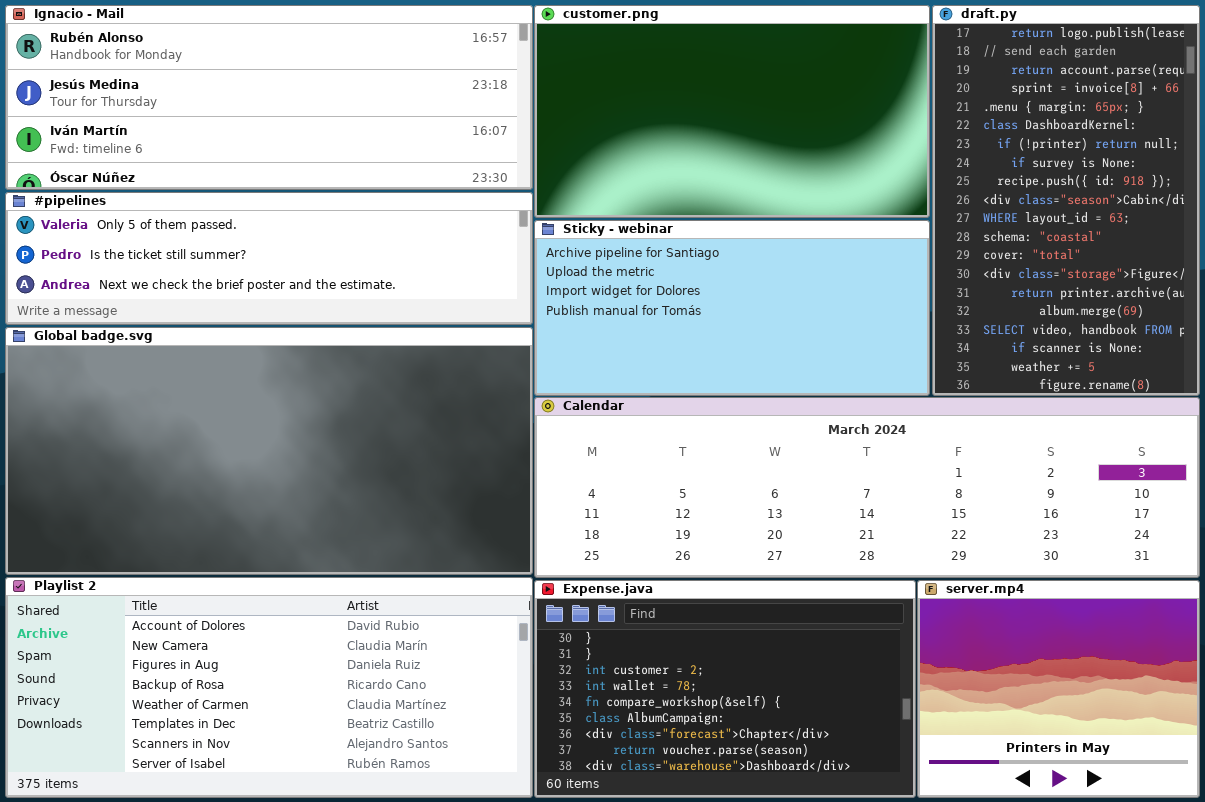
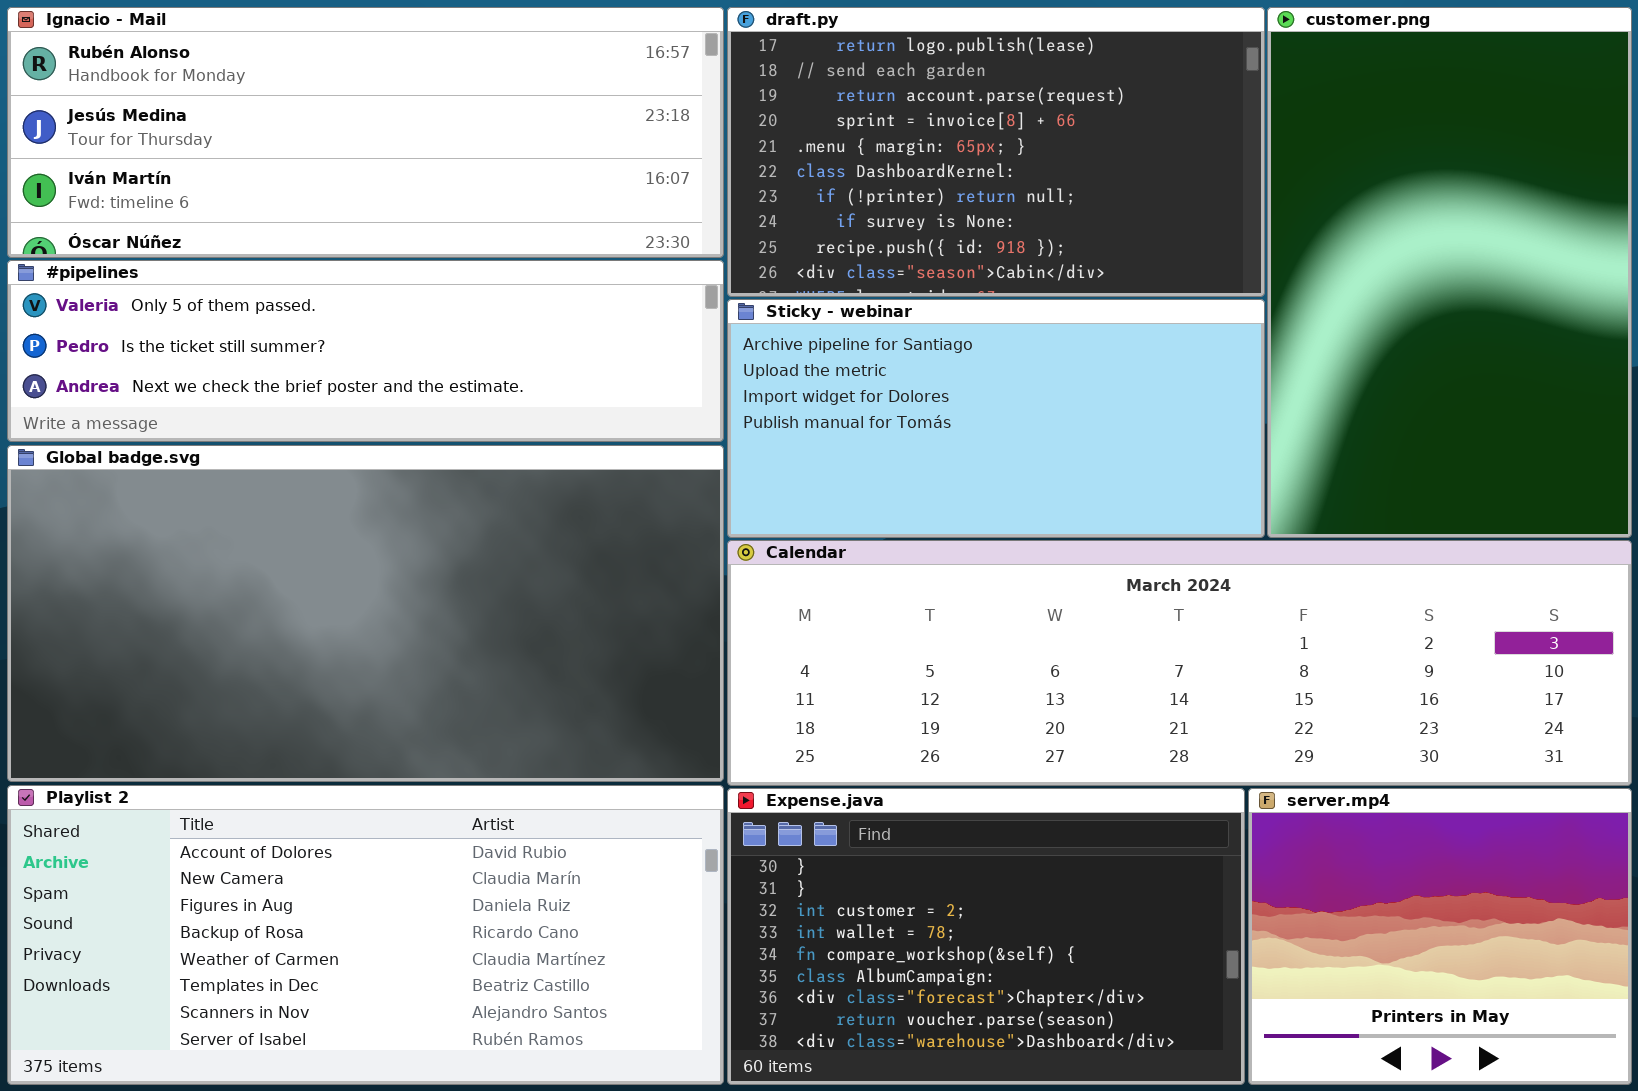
customer.png: [534,5,930,218] -> [1267,7,1632,538], moved, resized
draft.py: [932,5,1200,396] -> [727,7,1265,297], moved, resized

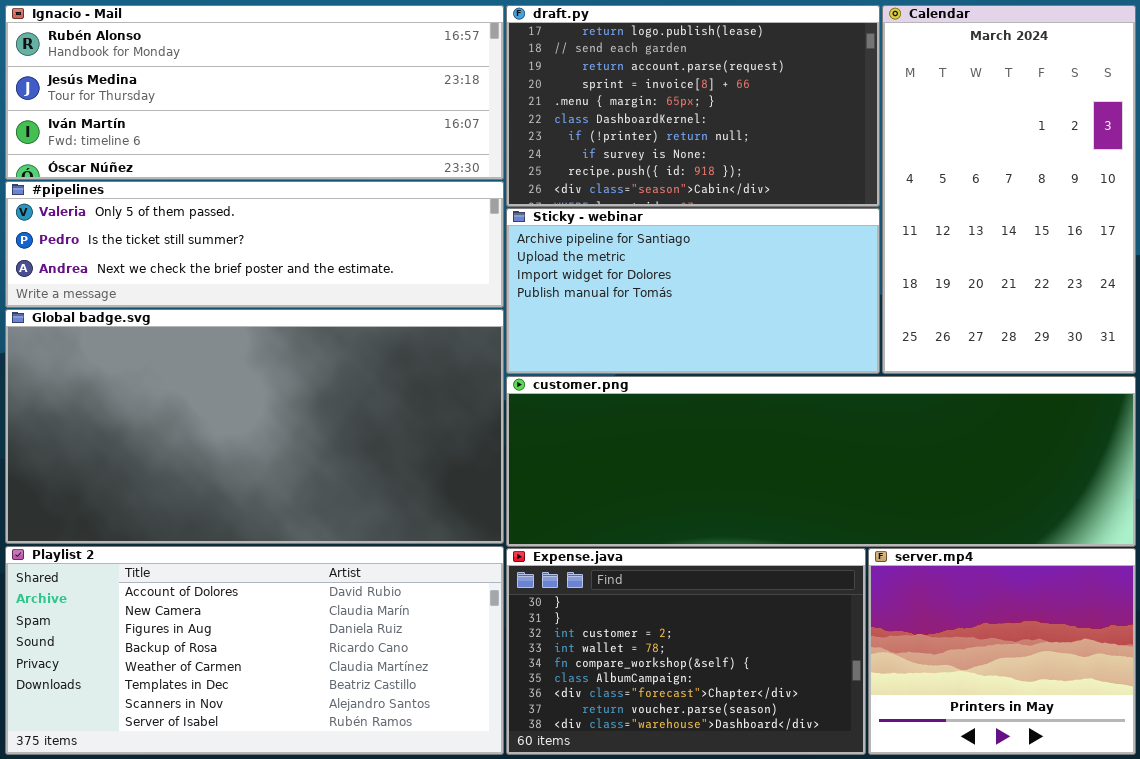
customer.png: [1267,7,1632,538] -> [506,376,1136,547], moved, resized
Calendar: [727,540,1632,786] -> [882,5,1136,374], moved, resized

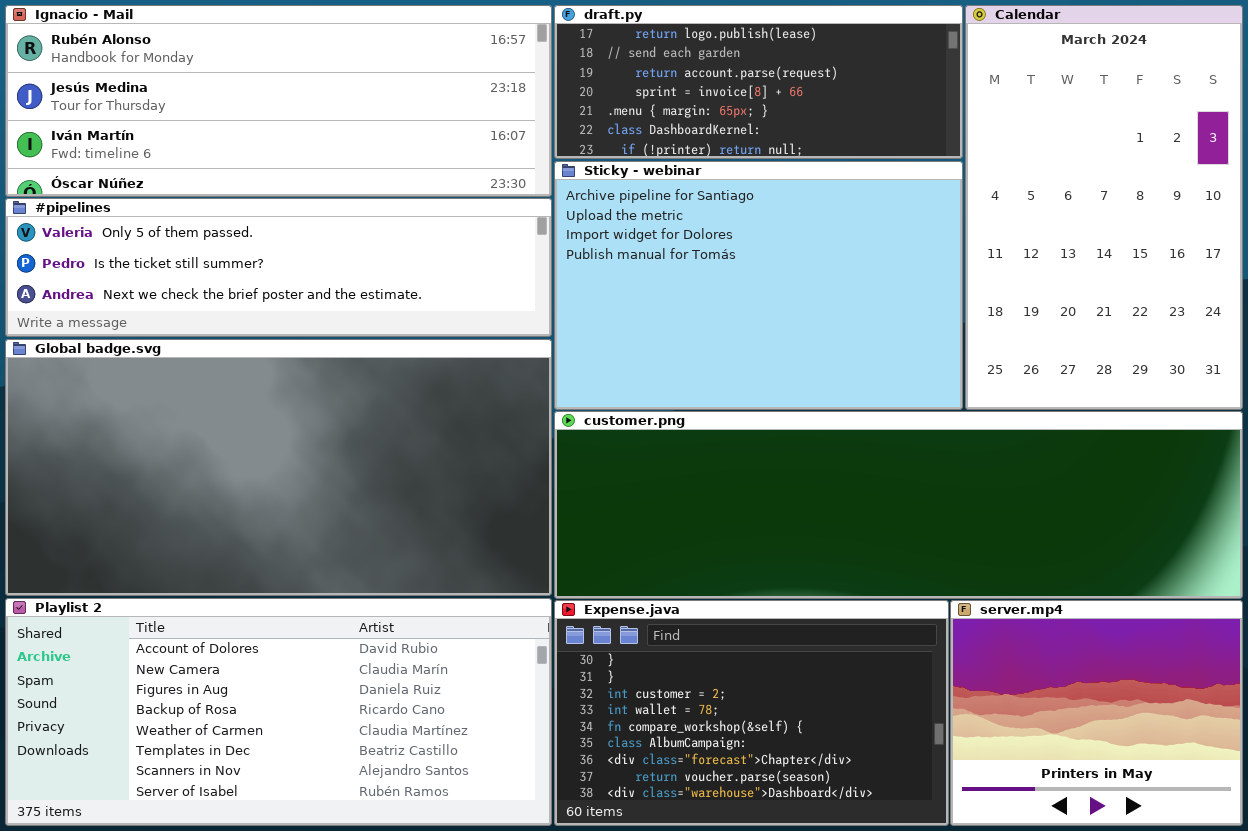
draft.py: [506,5,880,207] -> [554,5,963,159], resized
Sticky - webinar: [506,208,880,374] -> [554,161,963,410], resized

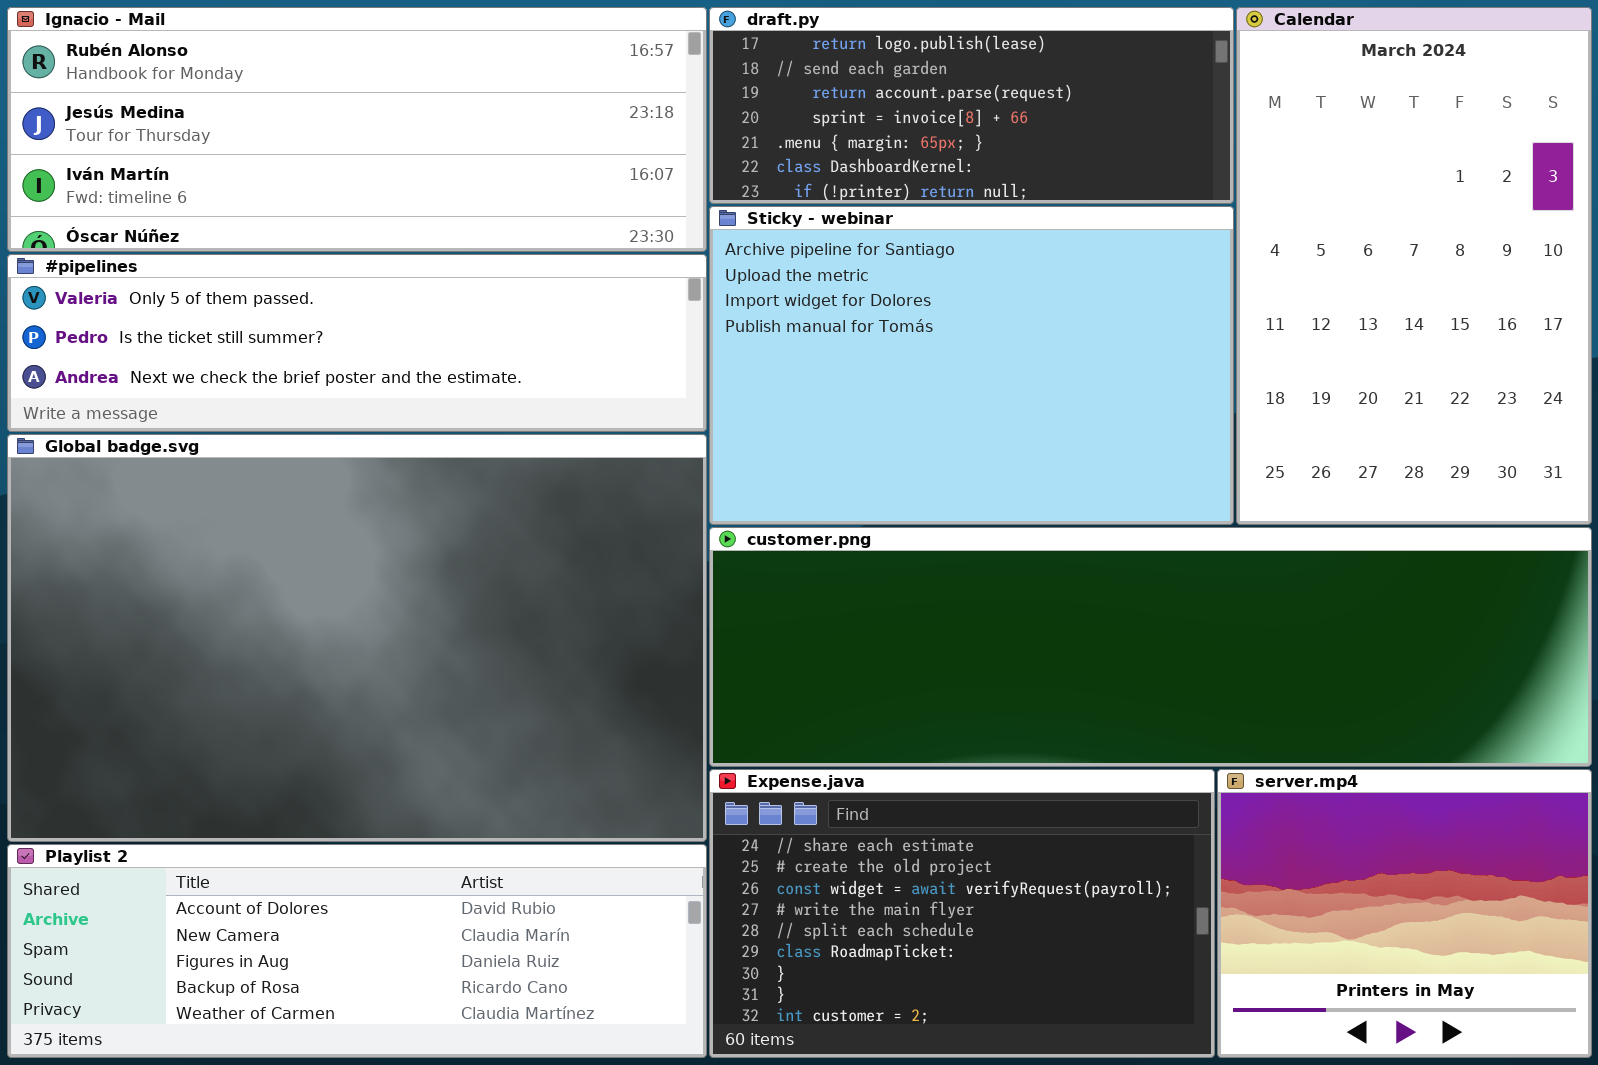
Global badge.svg: [5,339,552,596] -> [7,434,707,842], resized
Playlist 2: [5,598,552,826] -> [7,844,707,1058], resized
Expense.java: [554,600,949,826] -> [709,769,1215,1058], scrolled up 6 rows

